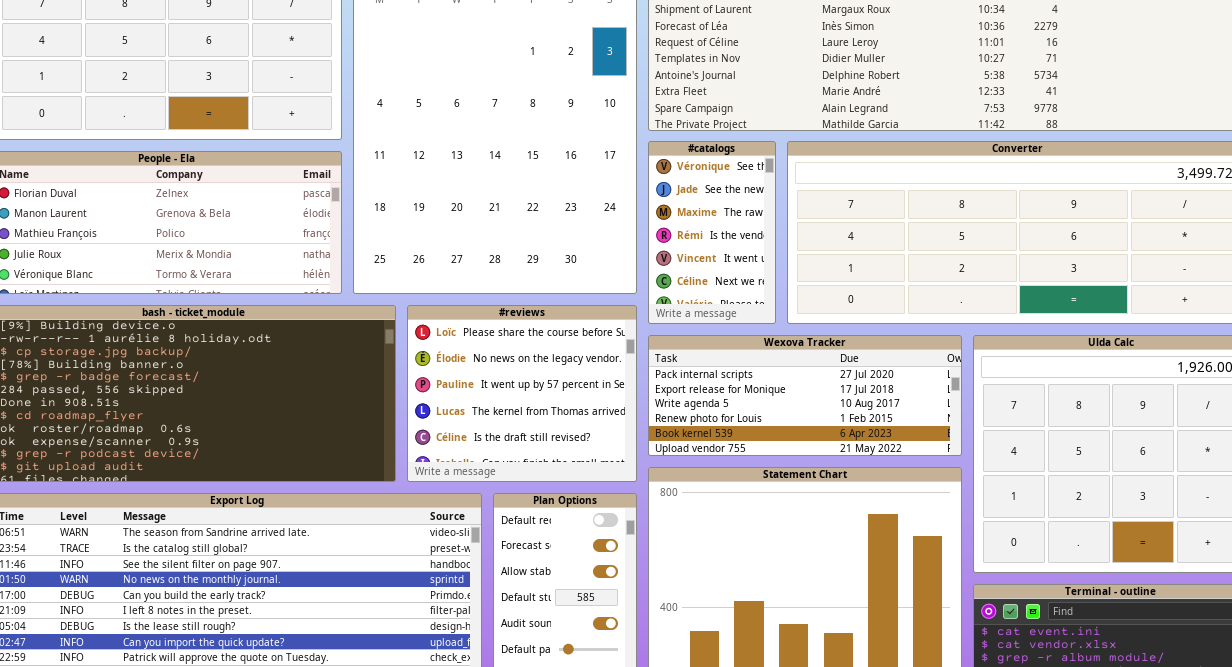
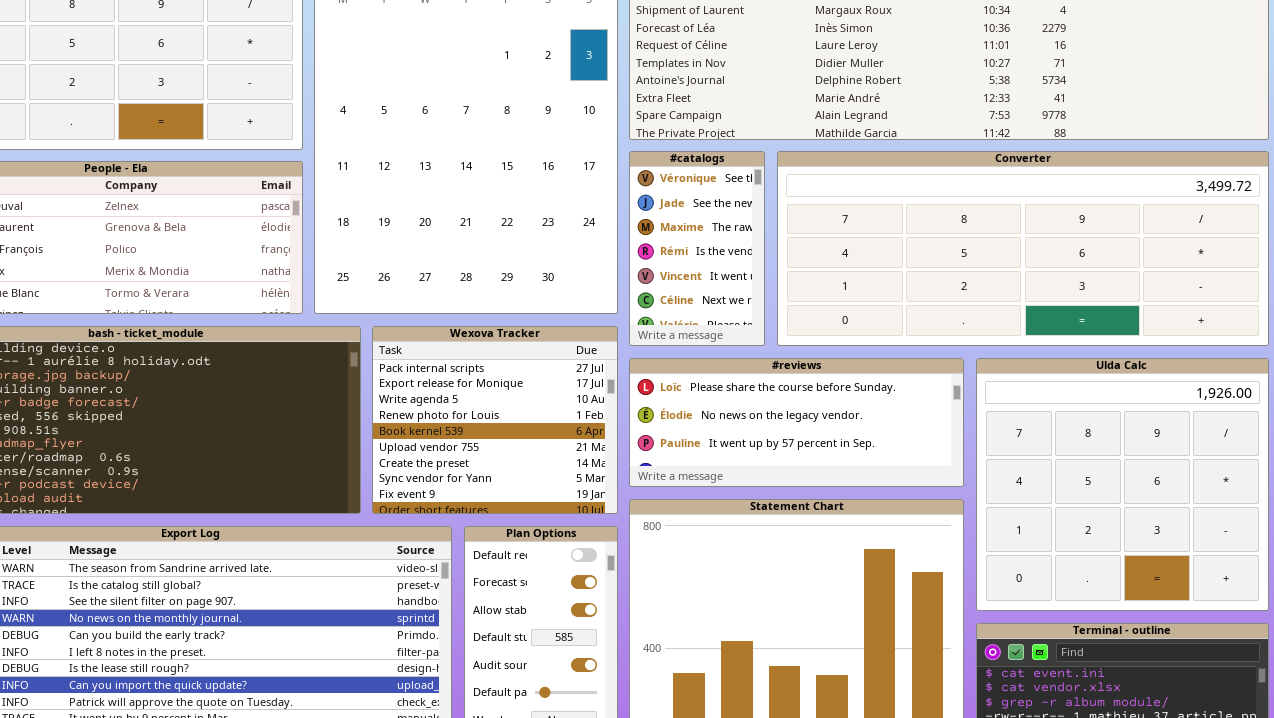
#reviews: [407,305,637,482] -> [629,358,964,487], moved, resized
Wexova Tracker: [648,335,962,456] -> [372,326,618,514], moved, resized

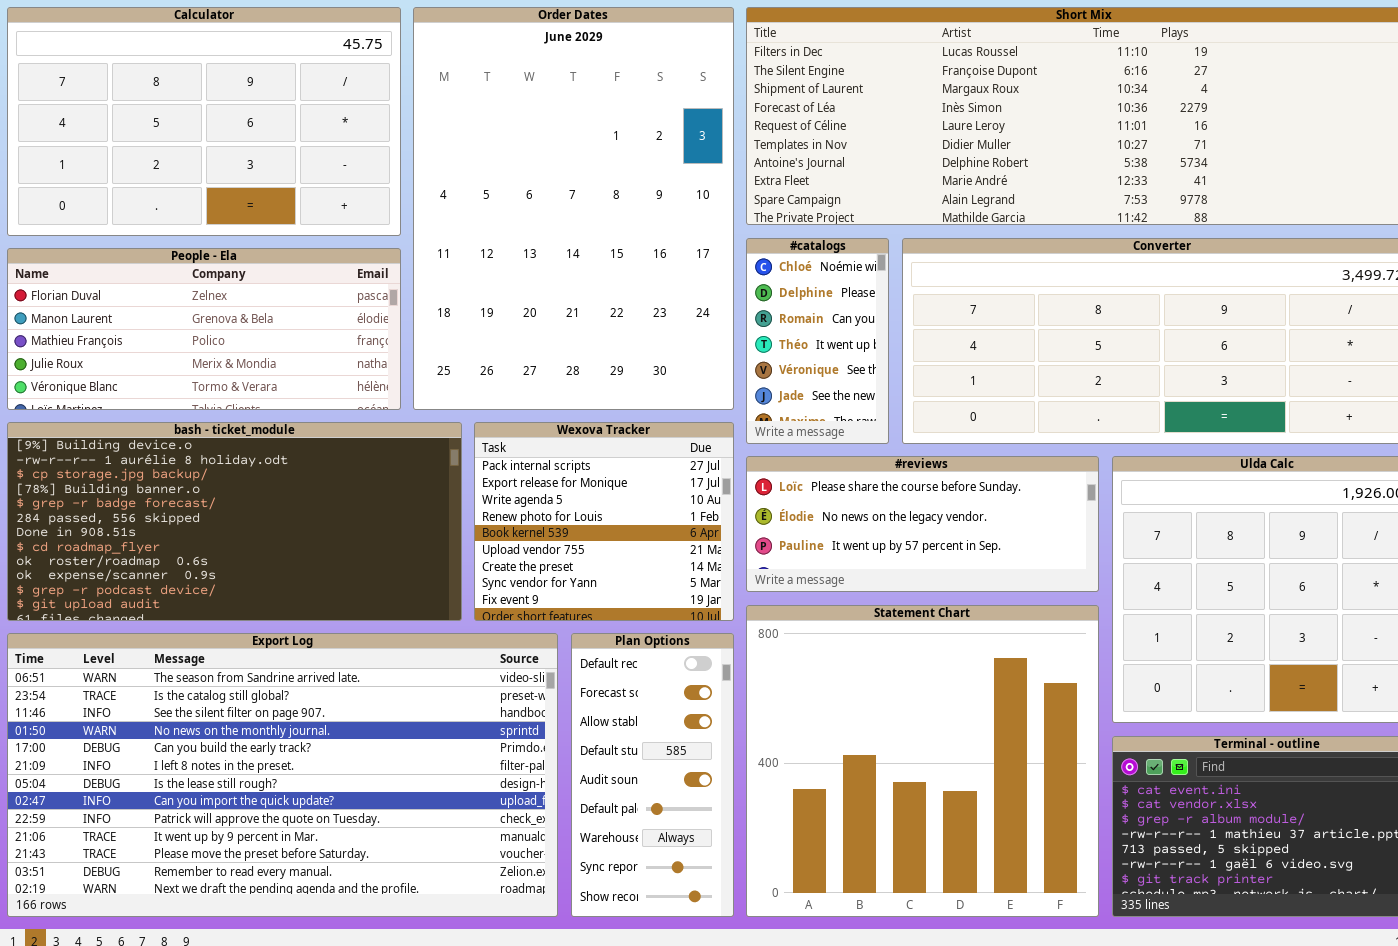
#catalogs: [629,151,765,346] -> [746,238,889,444], scrolled up 4 rows

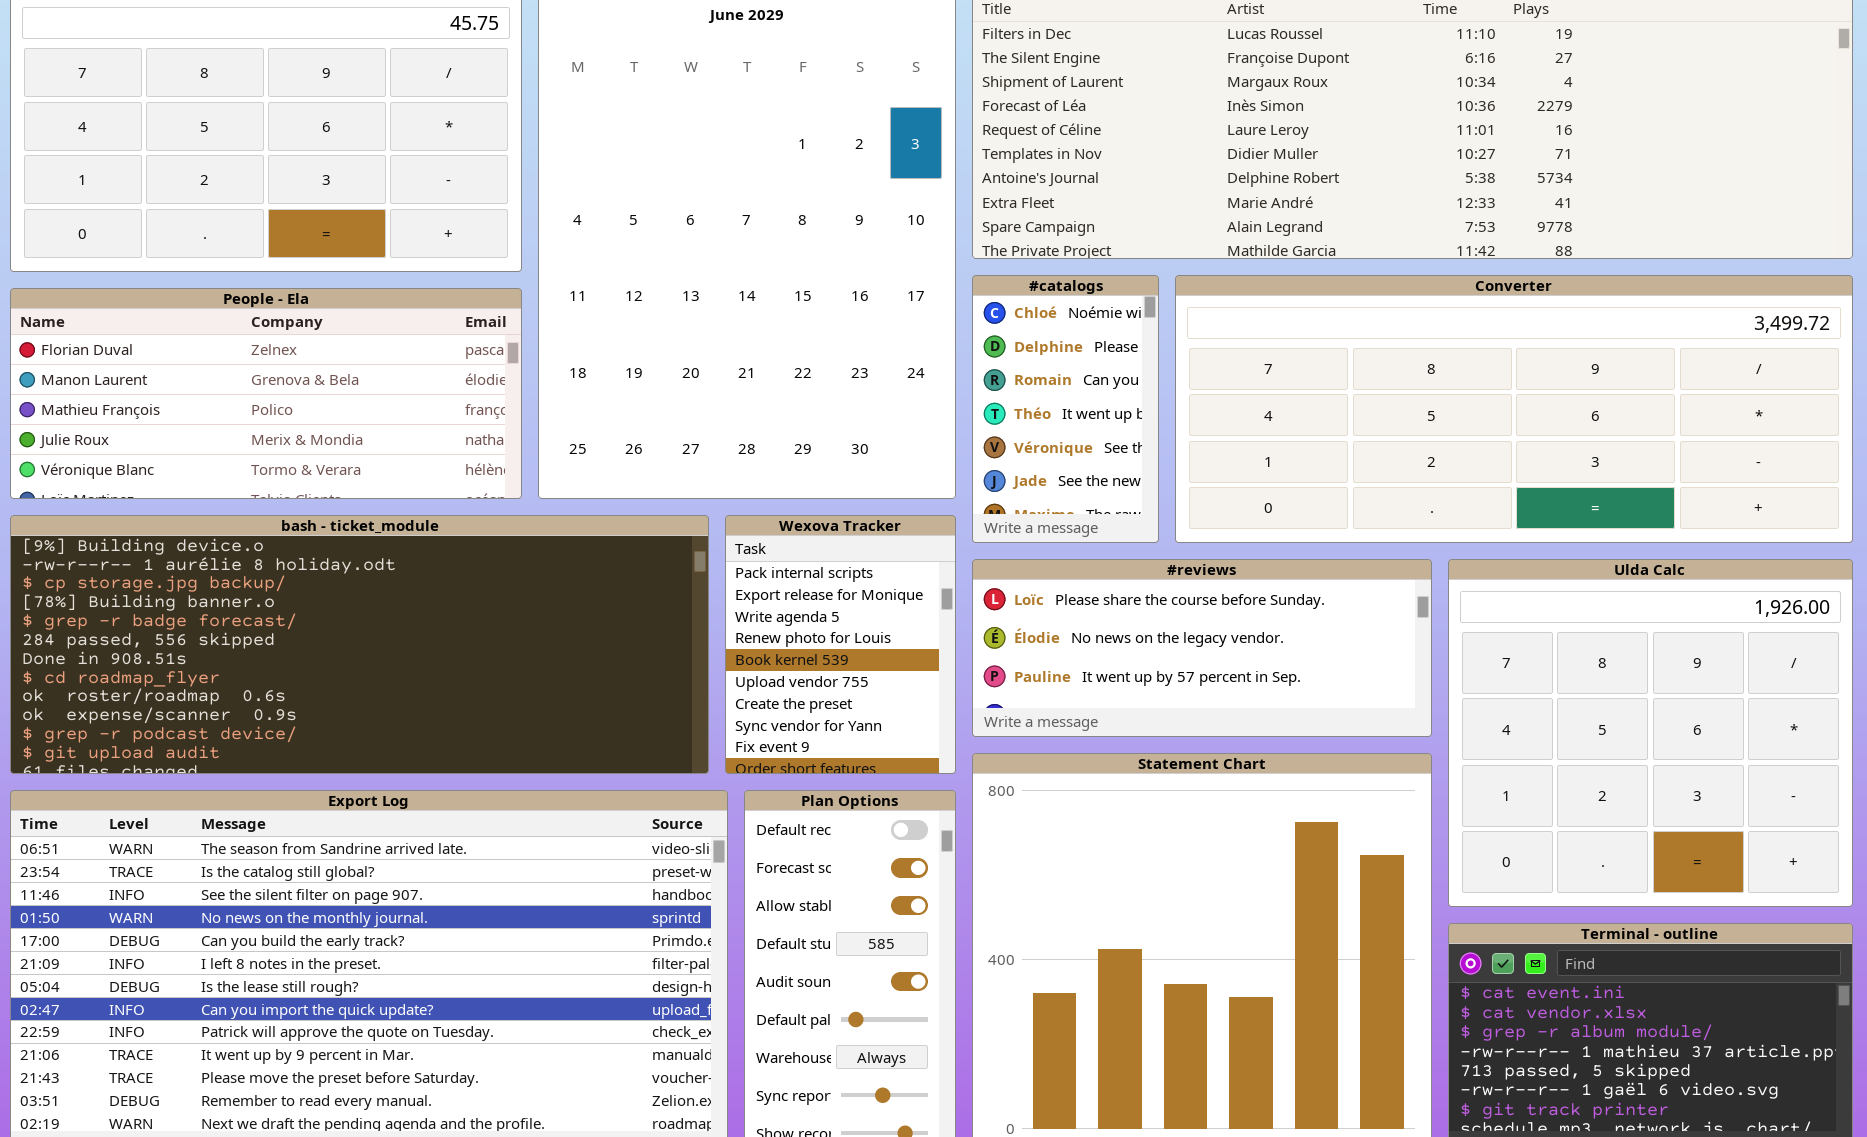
bash - ticket_module: [7,422,462,621] -> [10,515,709,774], resized
Wexova Tracker: [474,422,734,621] -> [725,515,956,774], resized

